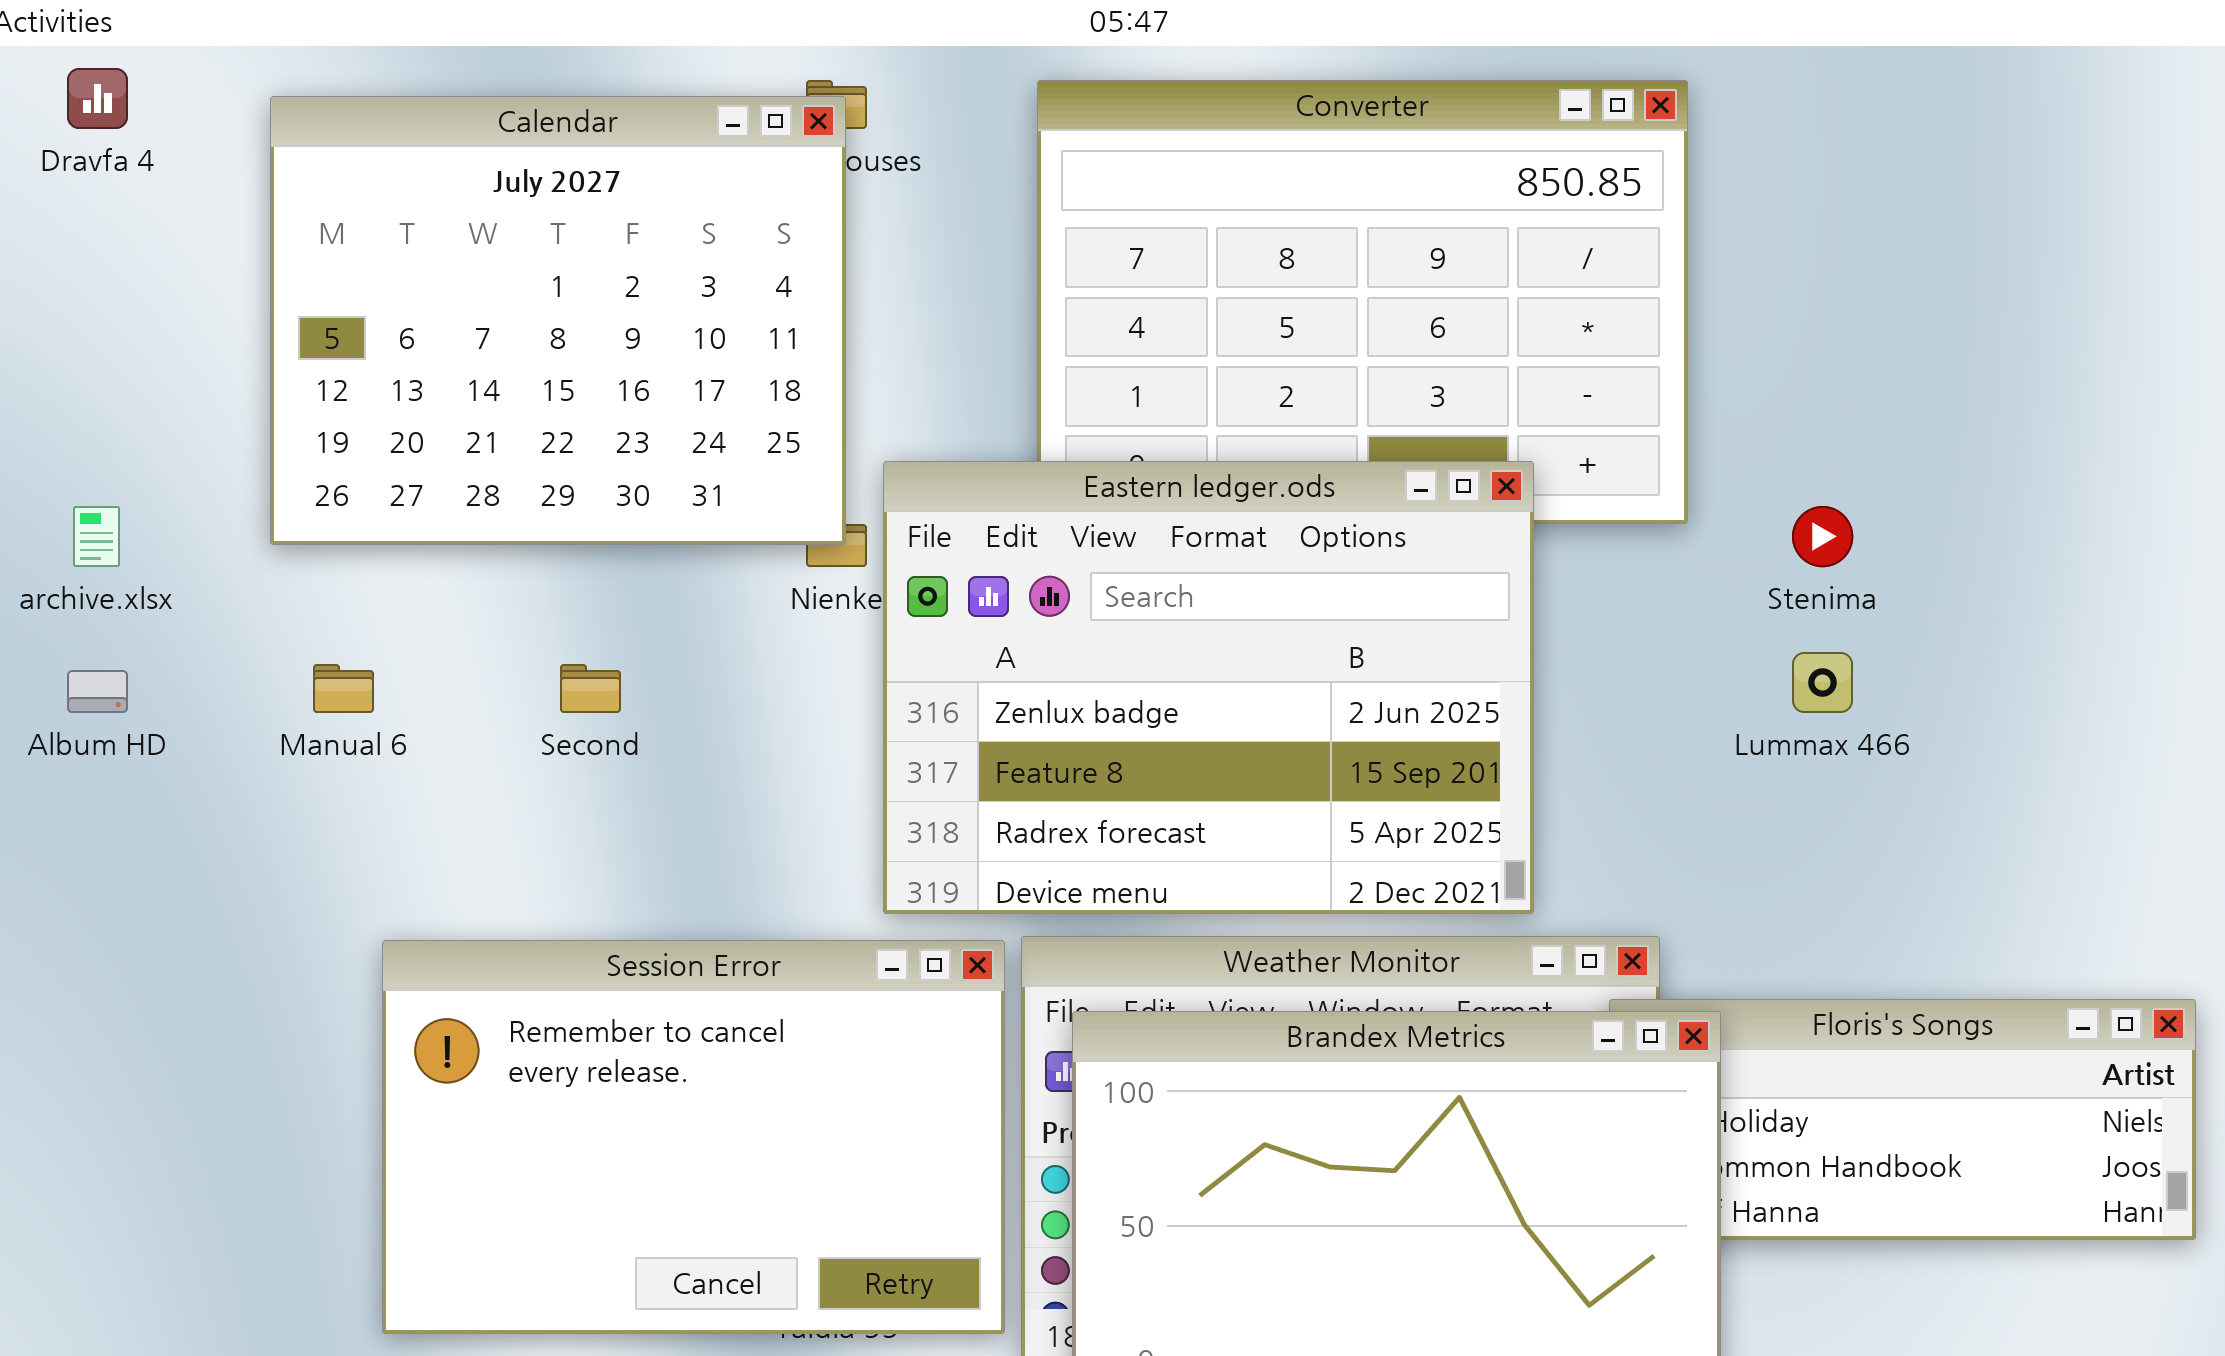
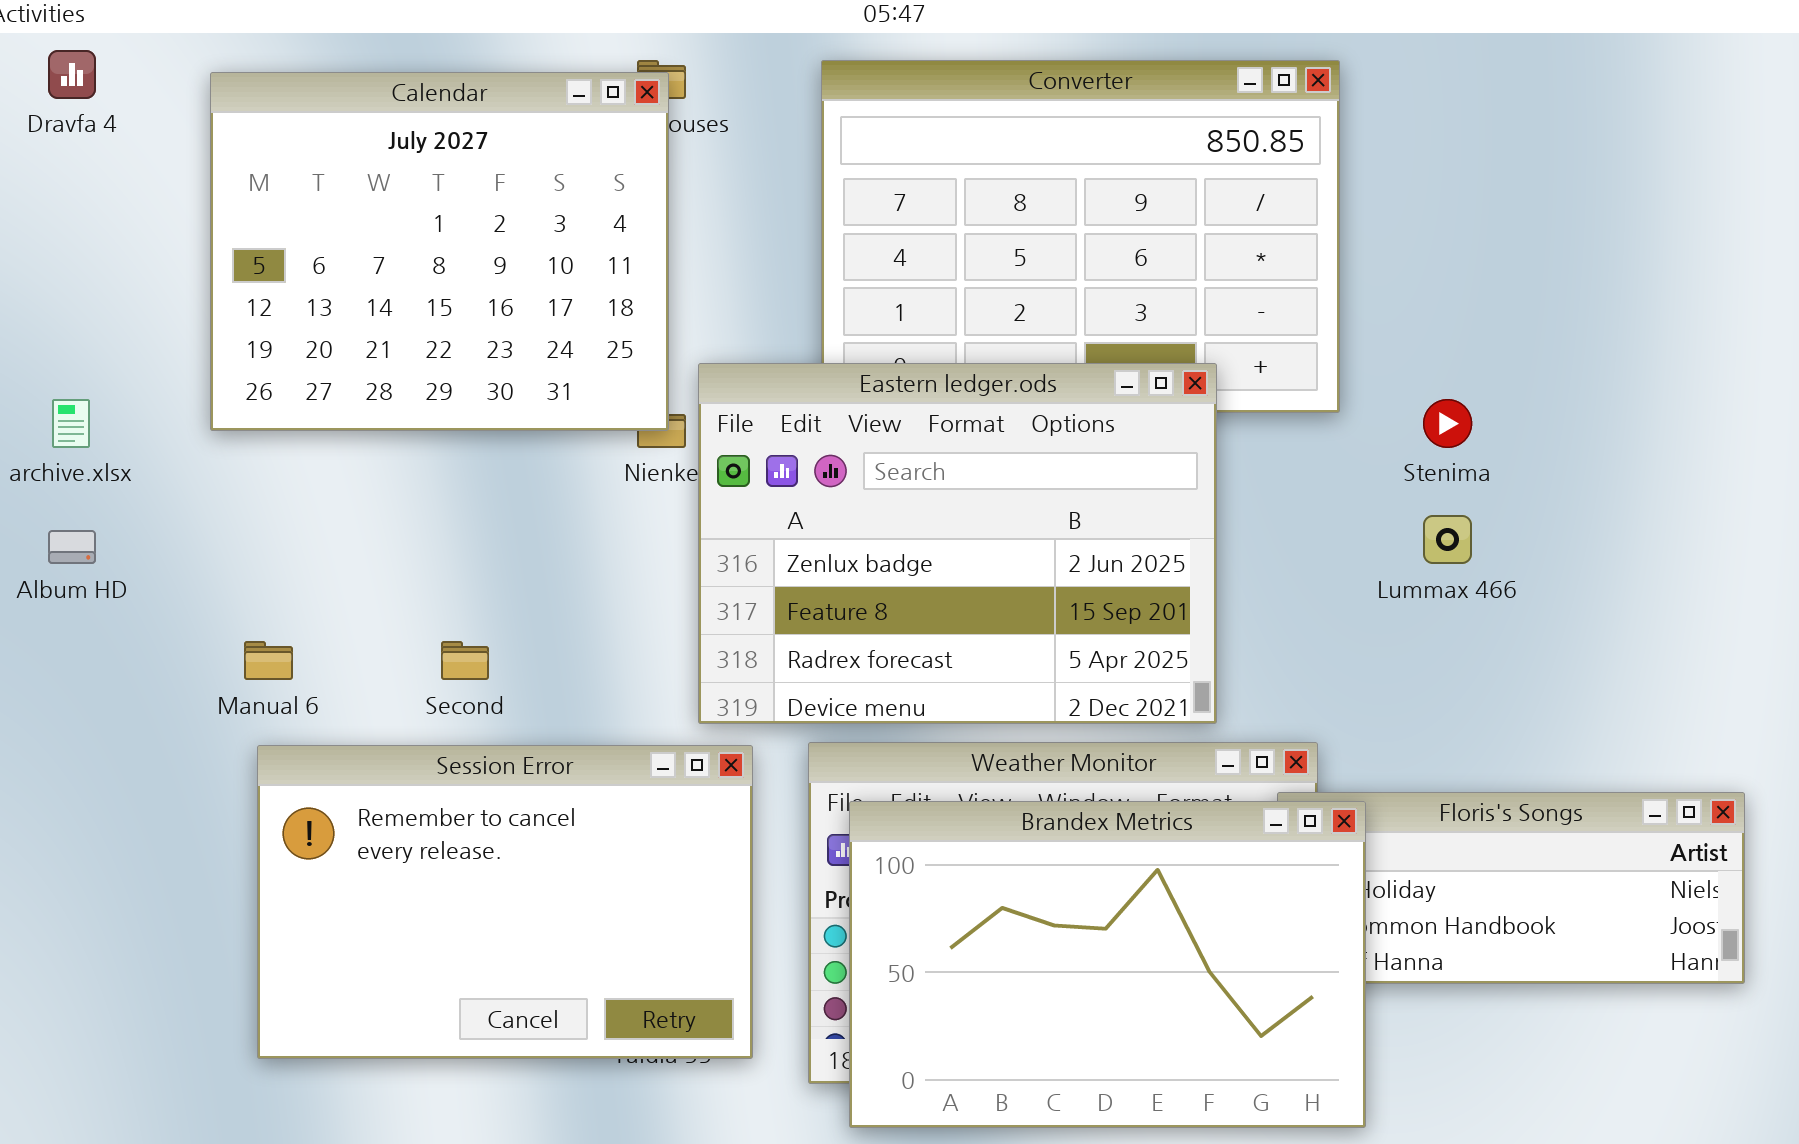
Manual 6: [313,664,374,713] -> [244,641,293,680], moved
Second: [560,664,621,713] -> [441,641,489,680], moved
Session Error: [382,940,1005,1334] -> [257,745,753,1059], moved

